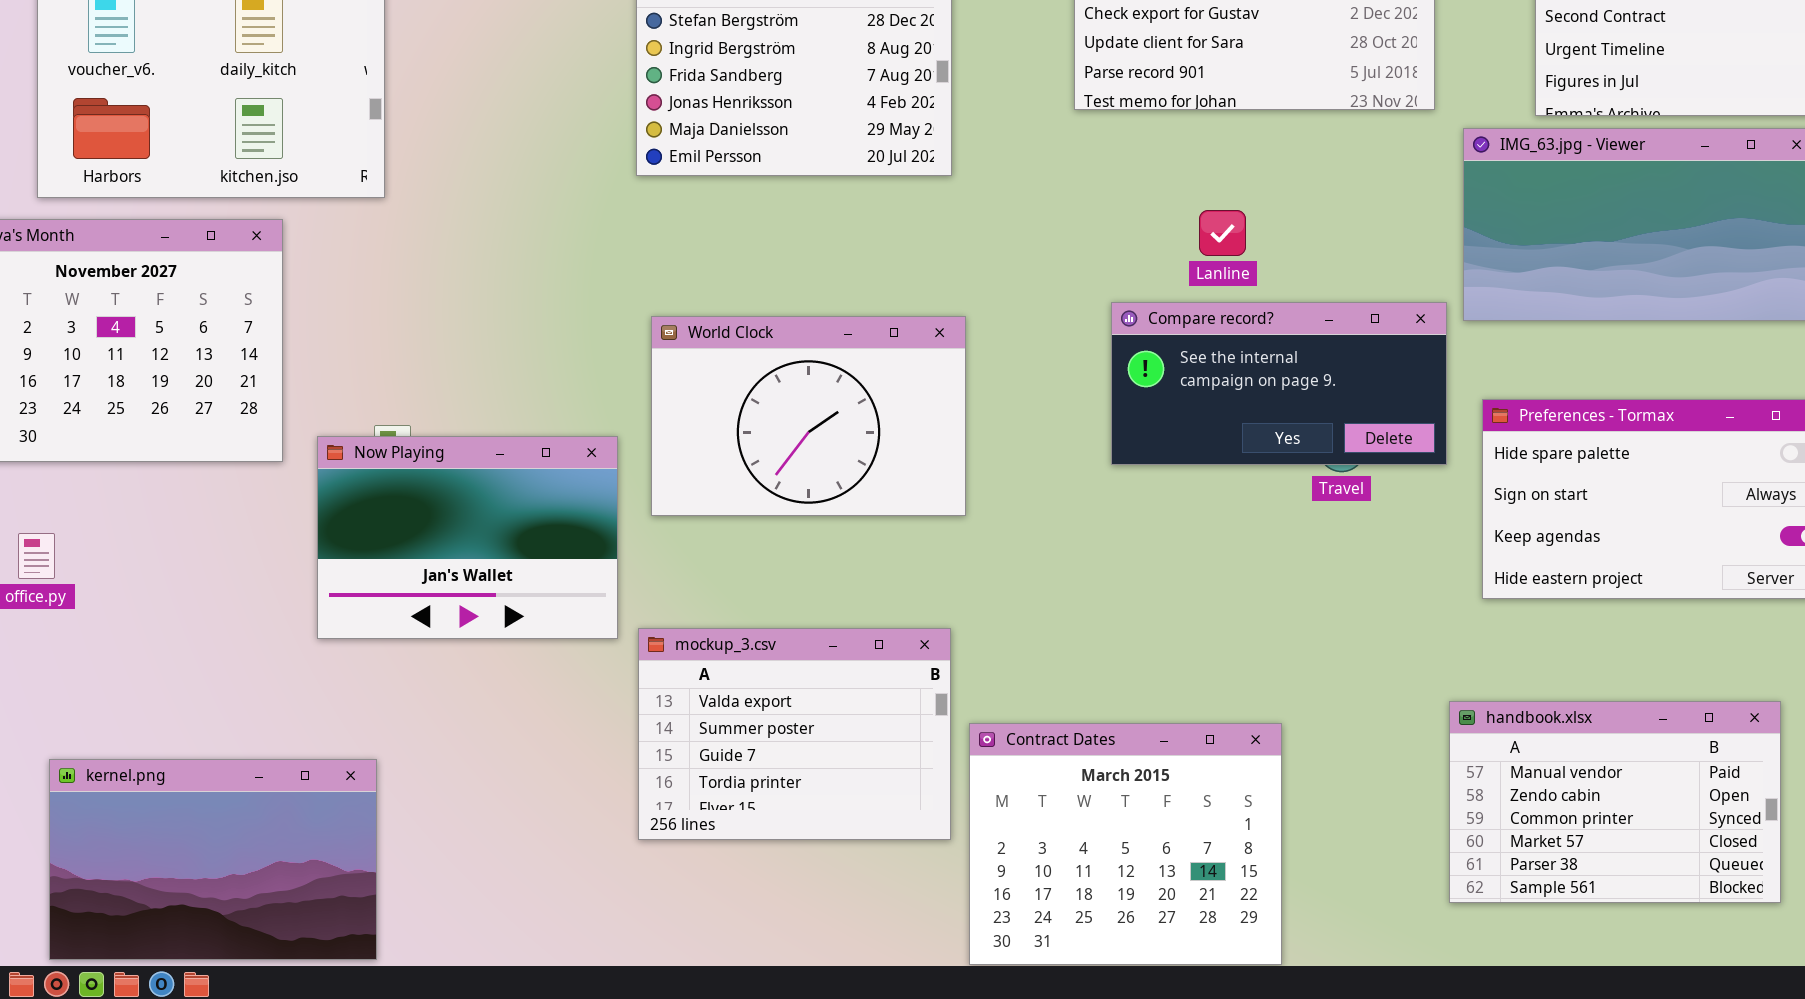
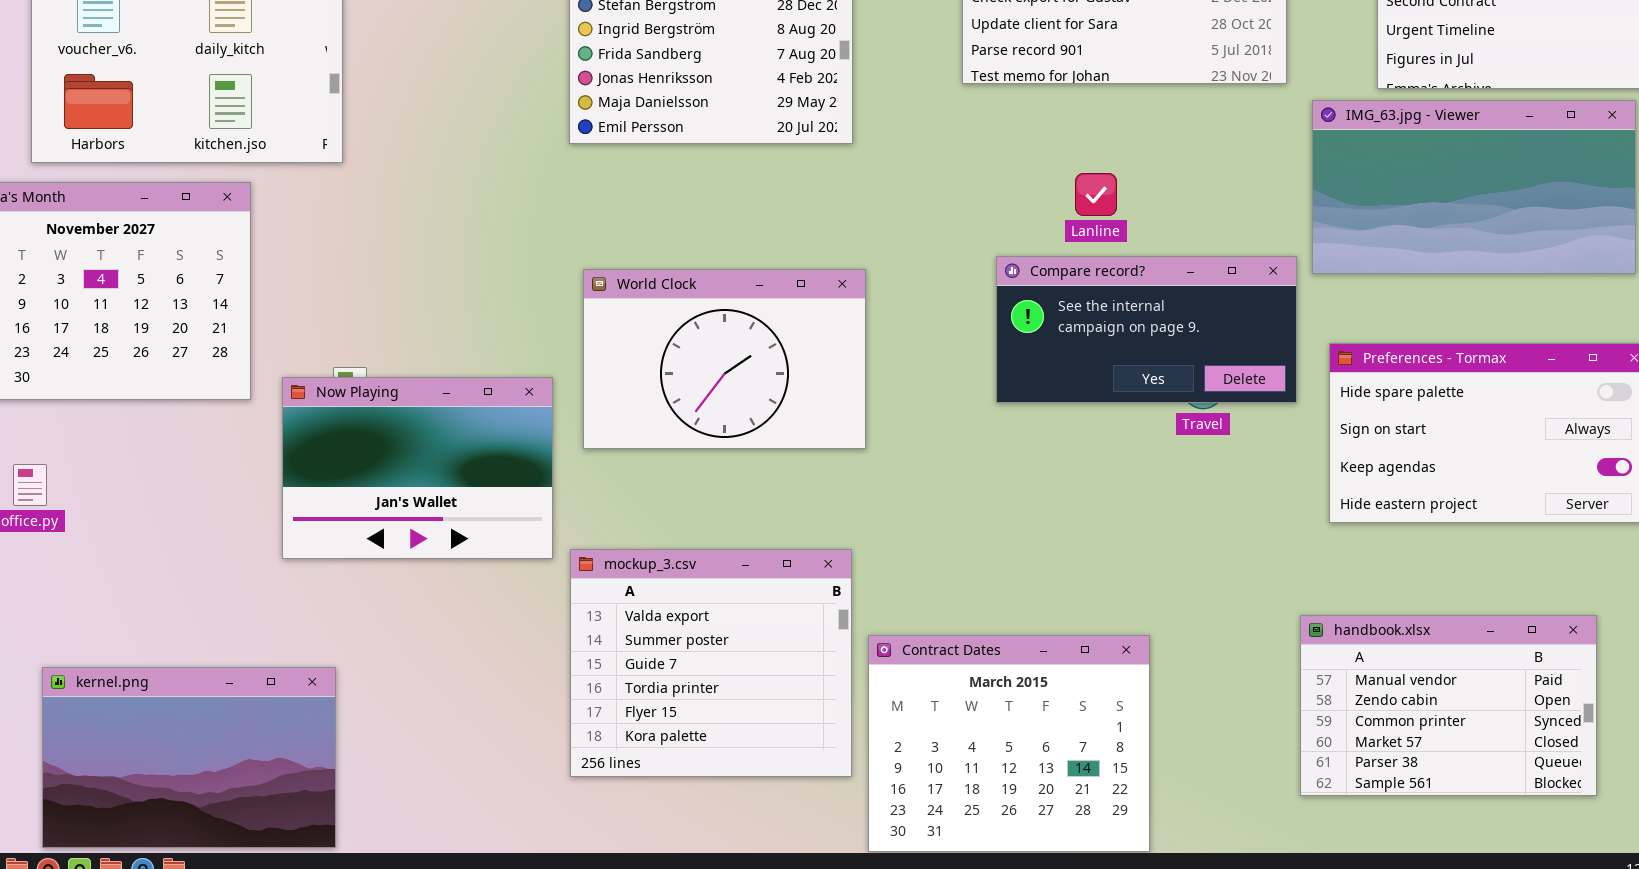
mockup_3.csv: [638,628,951,840] -> [570,549,852,777], resized

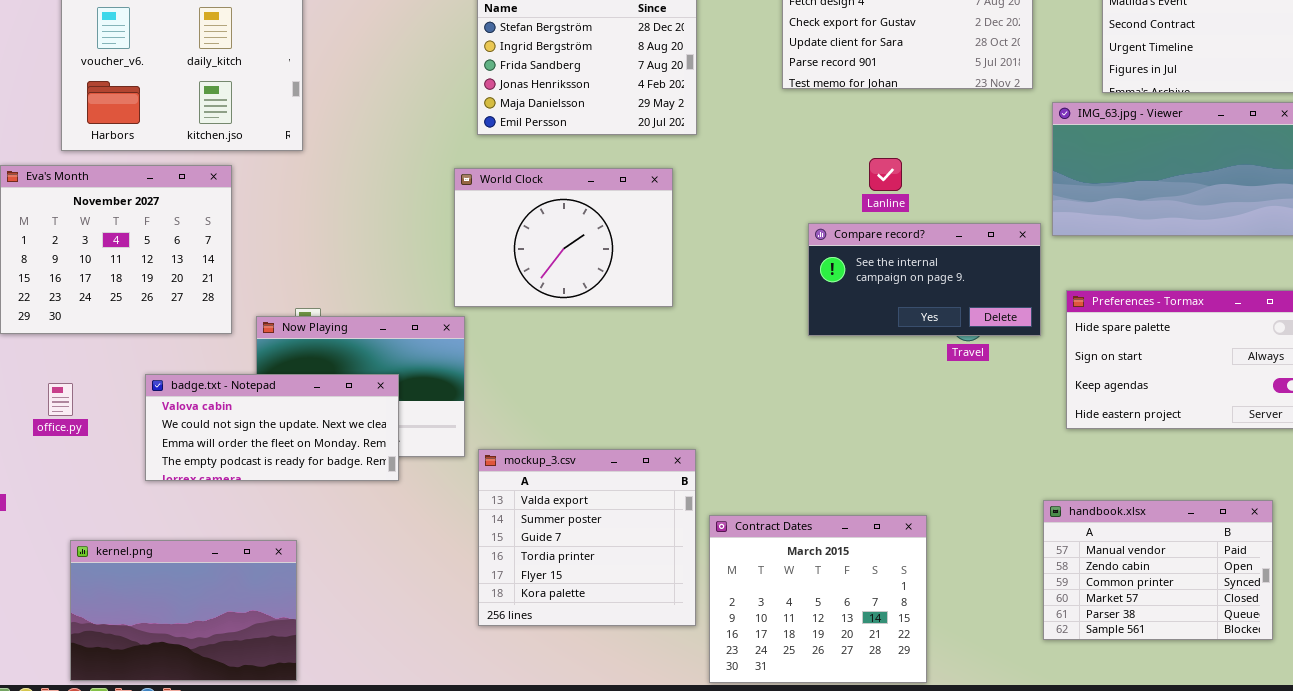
World Clock: [583,269,866,449] -> [454,168,673,307], moved
badge.txt - Notepad: none -> [145,374,399,481], opened

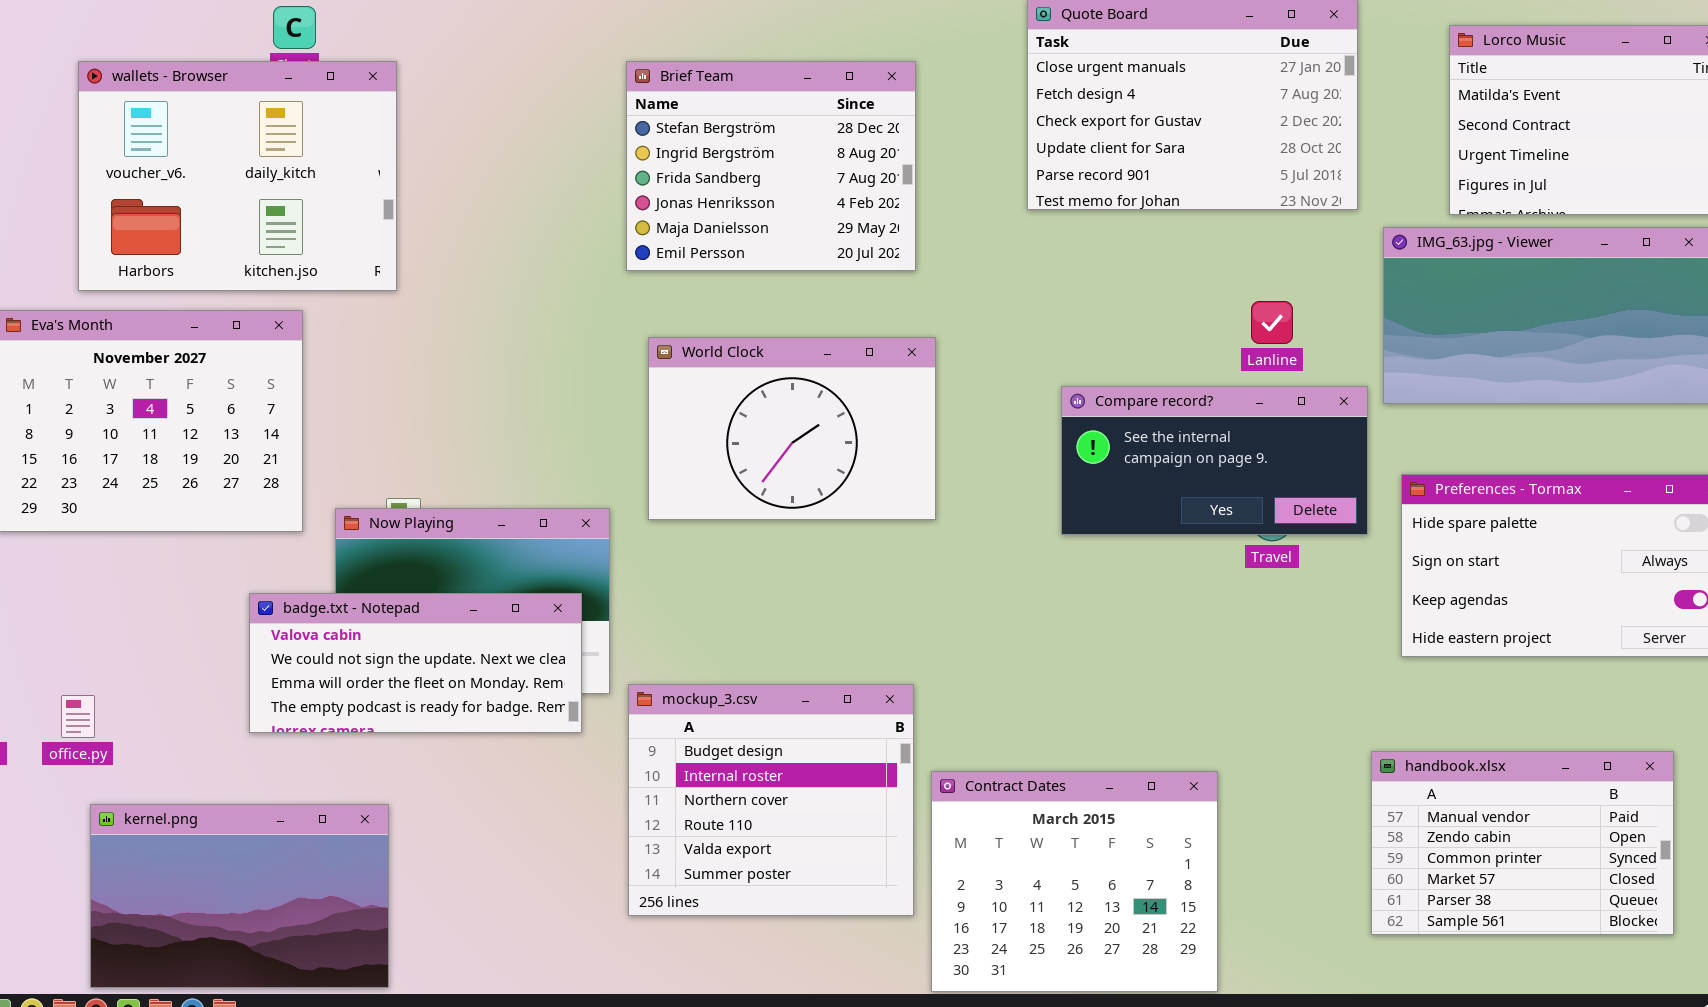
Lanline: [869,158,902,191] -> [1251,301,1293,344], moved
World Clock: [454,168,673,307] -> [648,337,936,520], moved
badge.txt - Notepad: [145,374,399,481] -> [249,593,582,733], moved
office.py: [48,383,73,416] -> [61,695,95,738], moved
mockup_3.csv: [478,449,696,626] -> [628,684,914,916], scrolled up 4 rows

